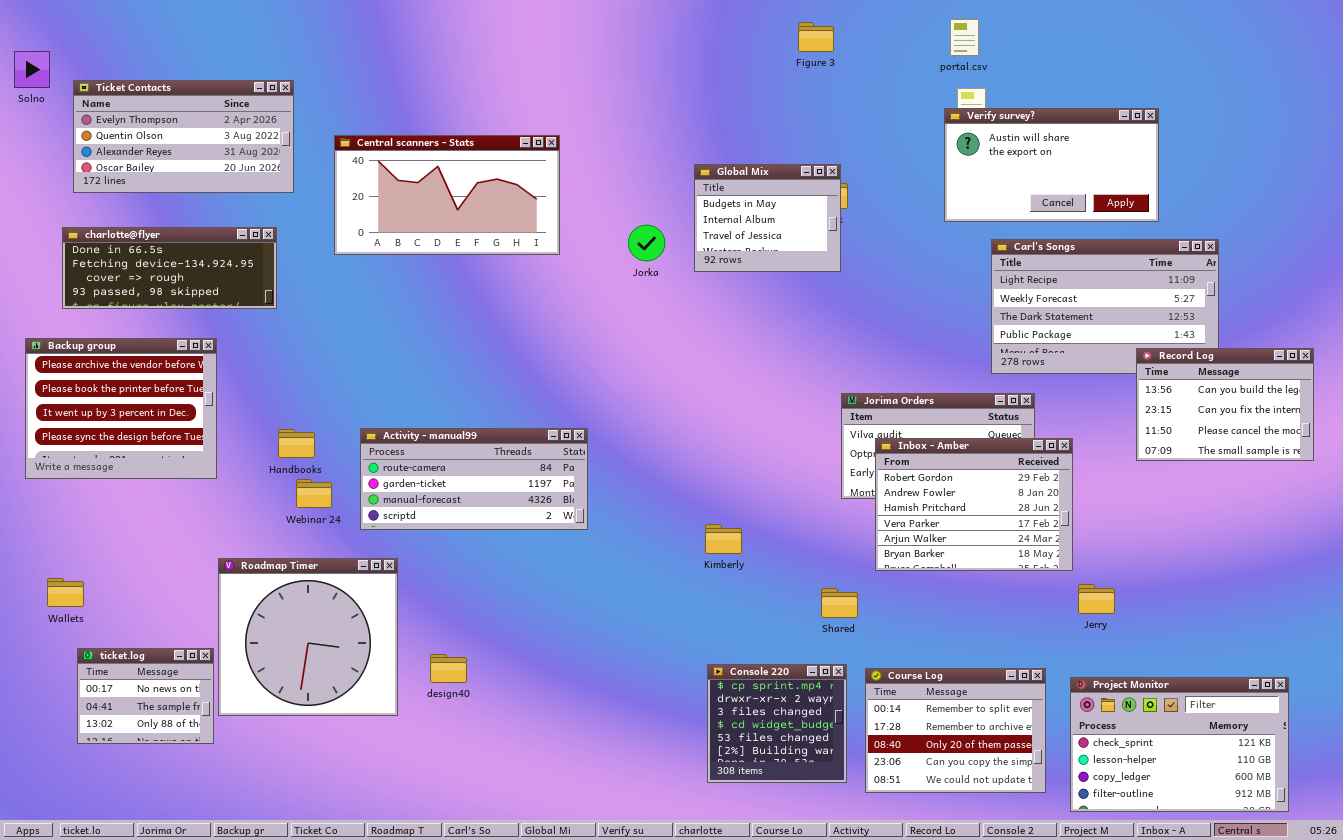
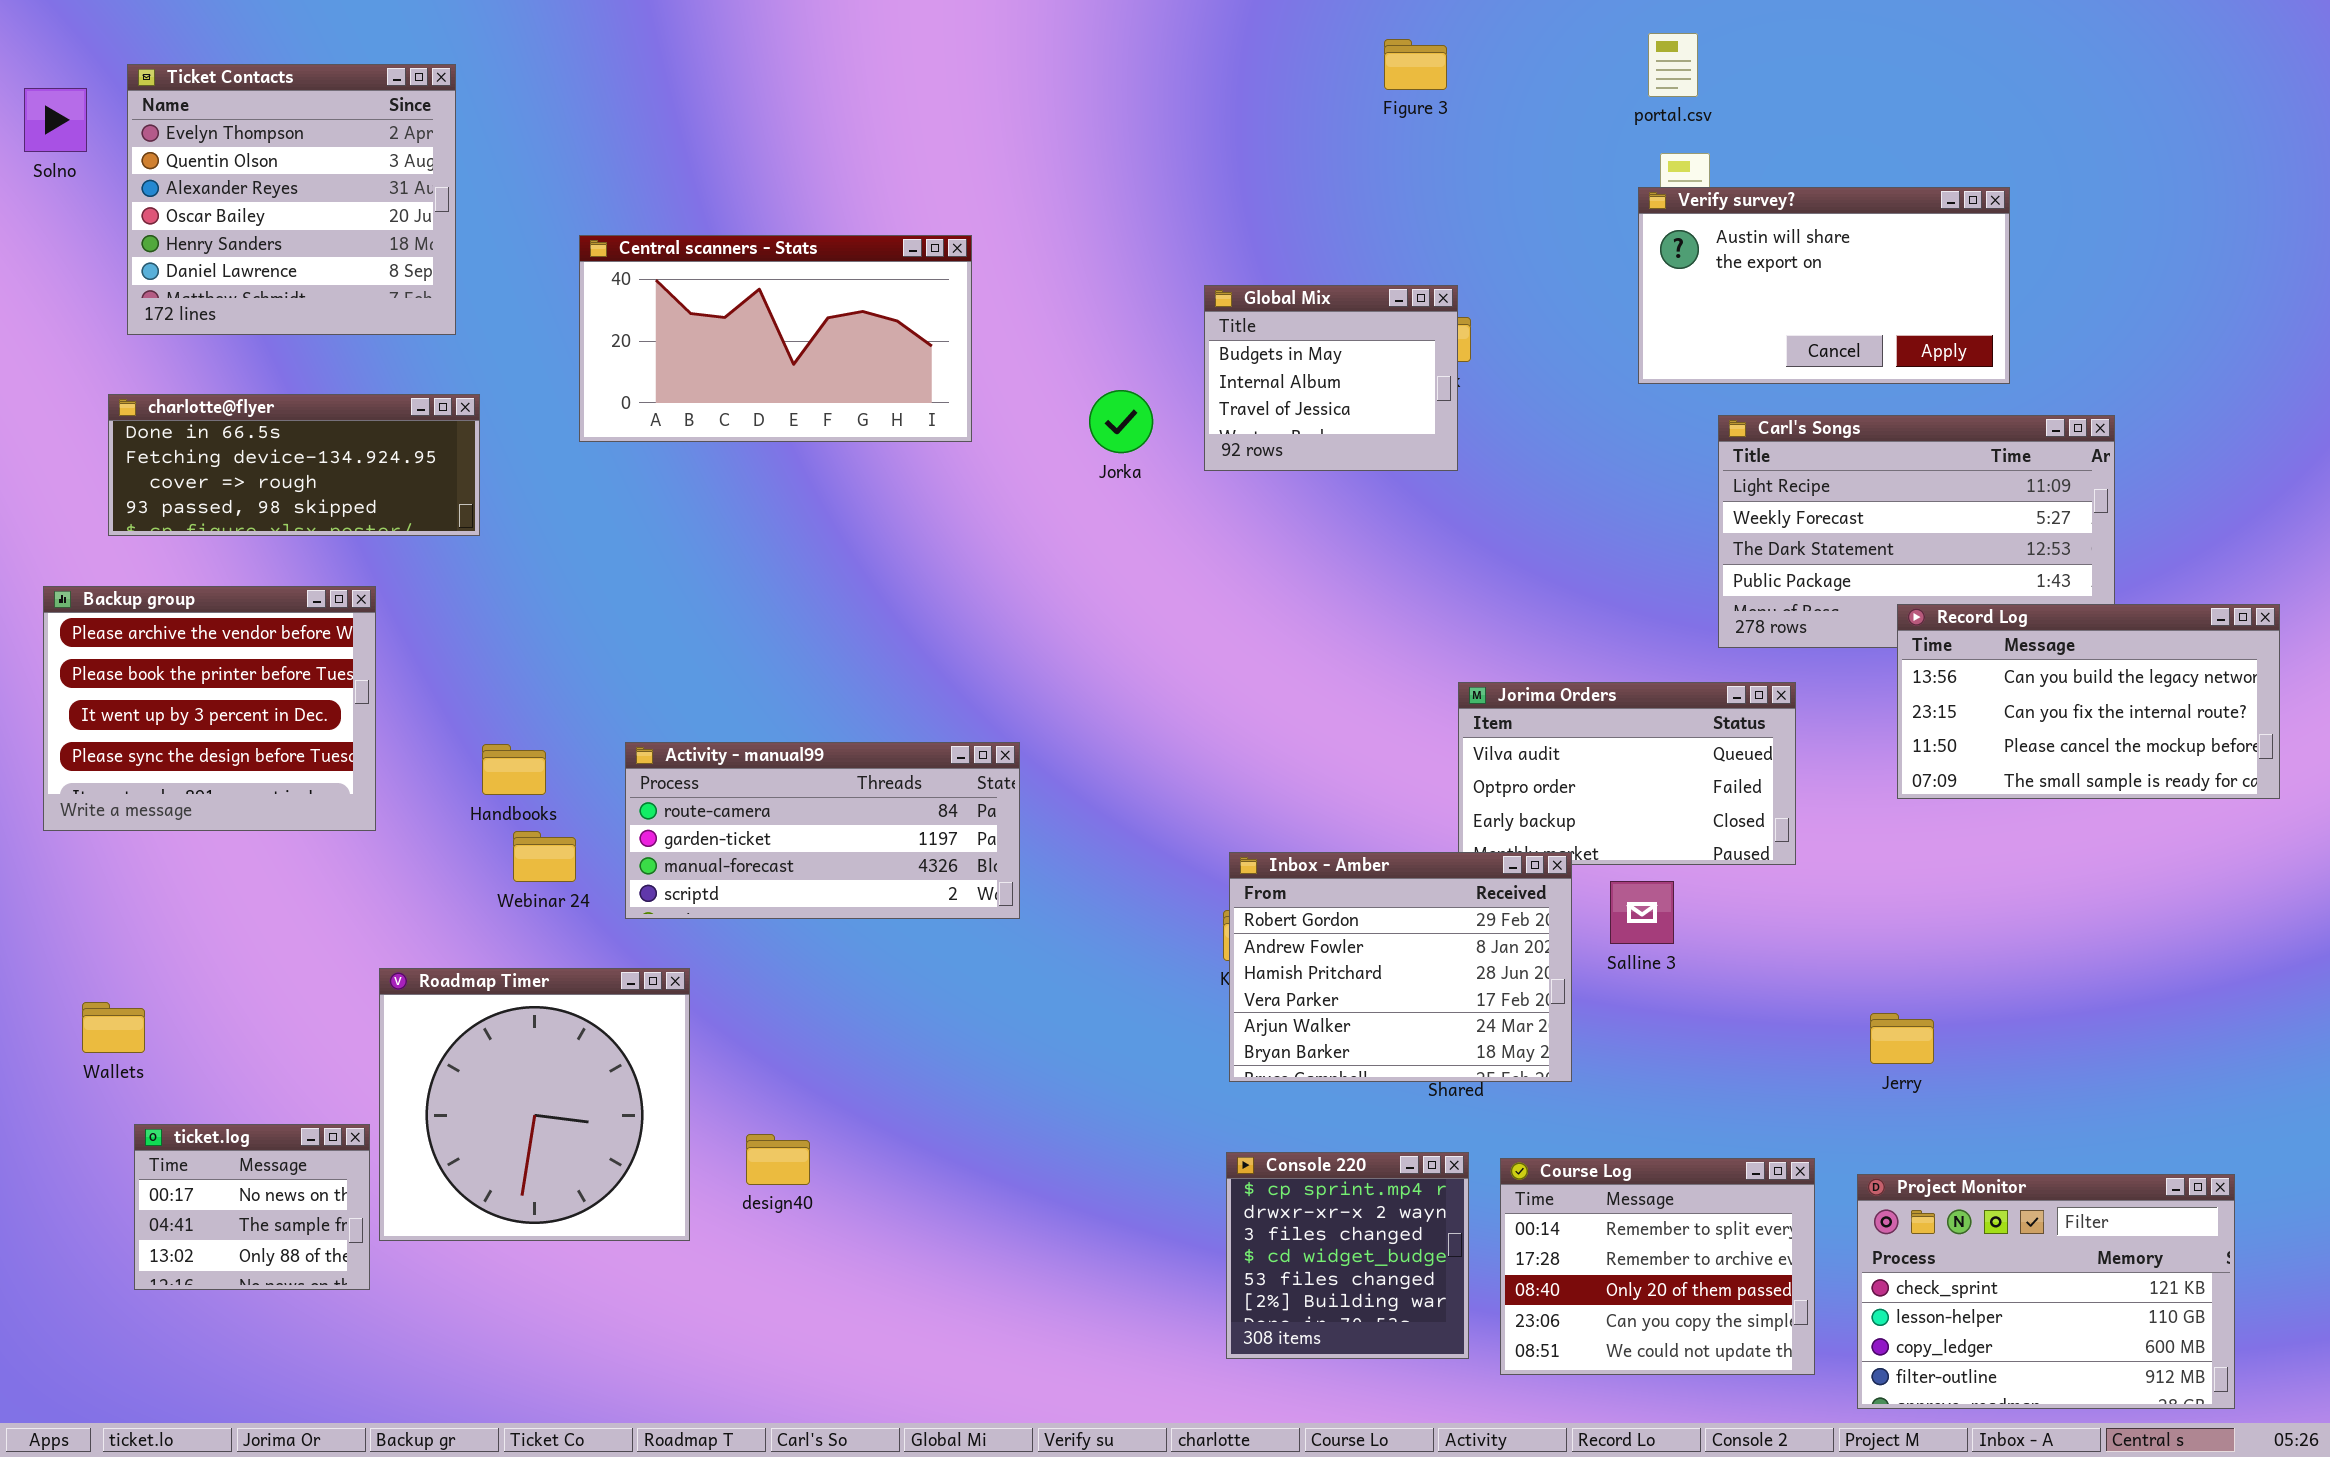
Ticket Contacts: [73,80,294,193] -> [127,64,456,335], resized
Record Log: [1136,348,1314,461] -> [1897,604,2280,799], resized
Inbox - Amber: [875,438,1073,571] -> [1229,852,1572,1082], moved

